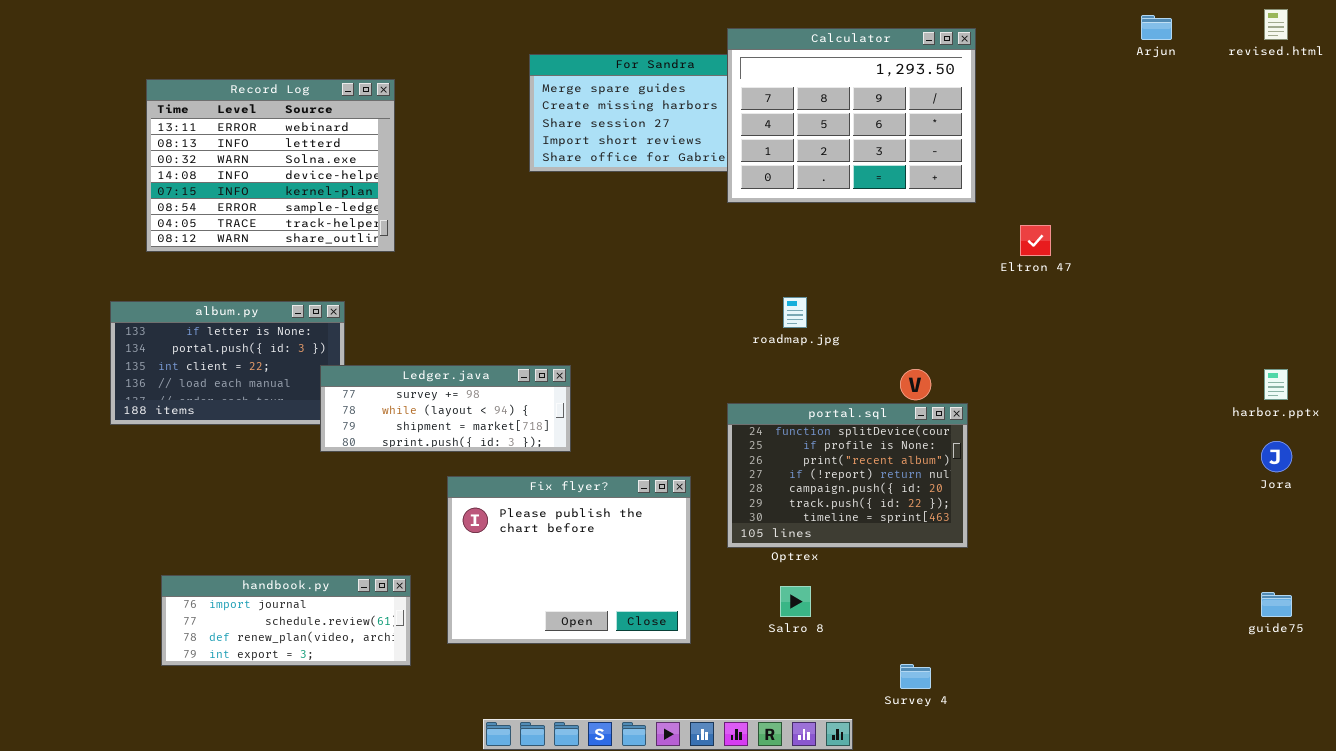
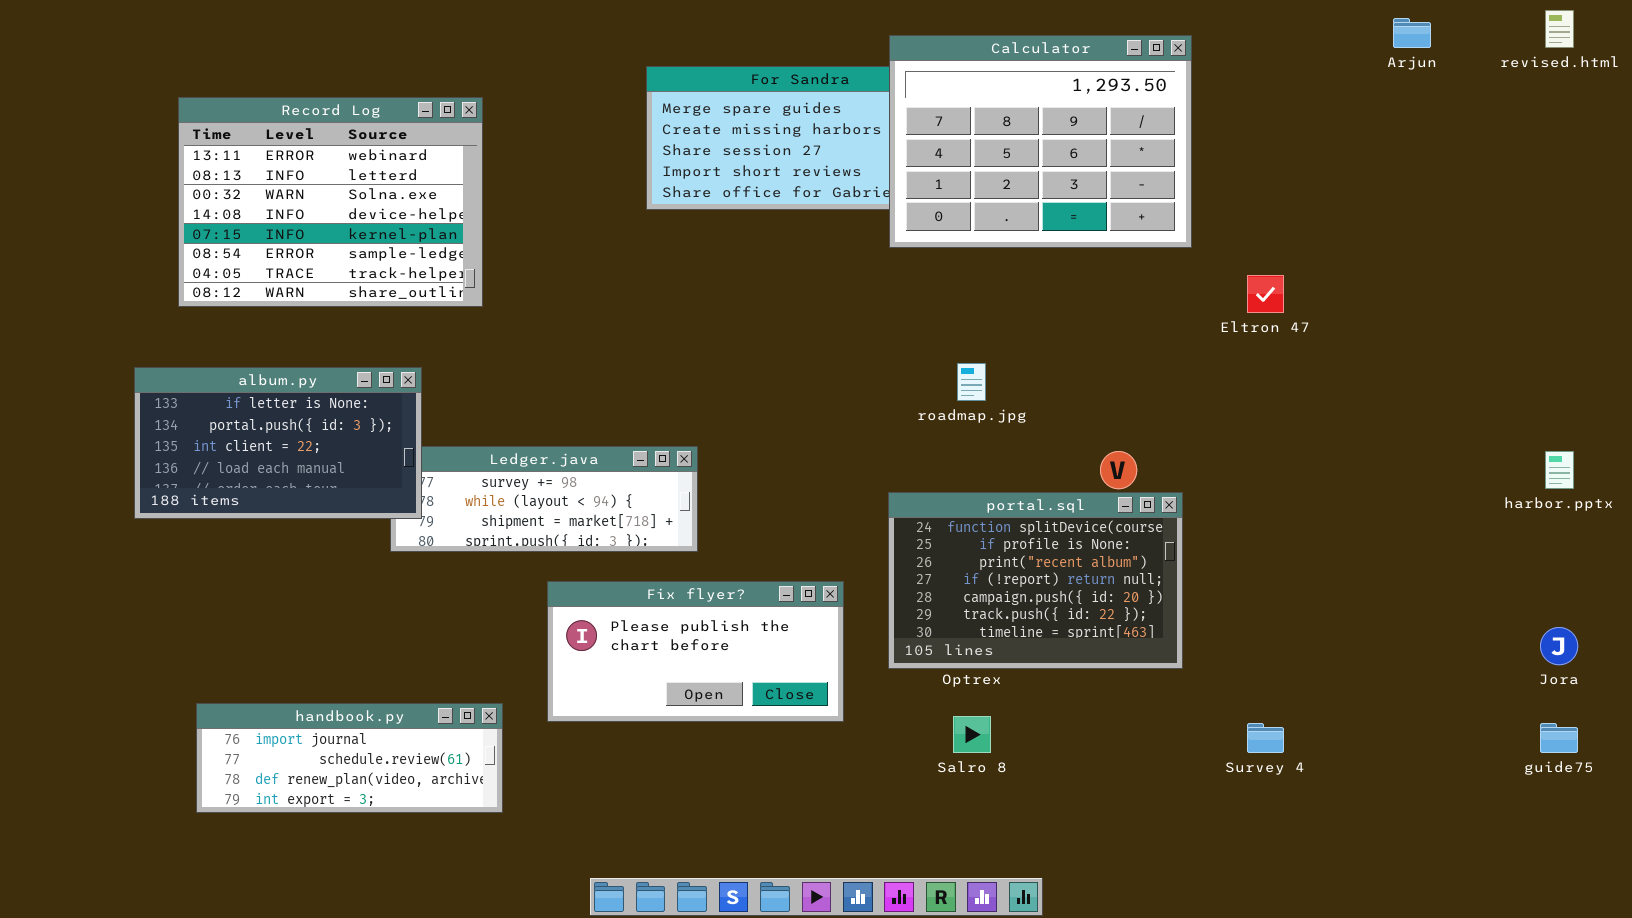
album.py: [110,301,345,425] -> [134,367,422,519], raised
Jora: [1261,441,1292,472] -> [1540,627,1578,665], moved
Fix flyer?: [447,476,691,644] -> [547,581,844,722], resized
Survey 4: [900,664,931,689] -> [1247,723,1284,753], moved

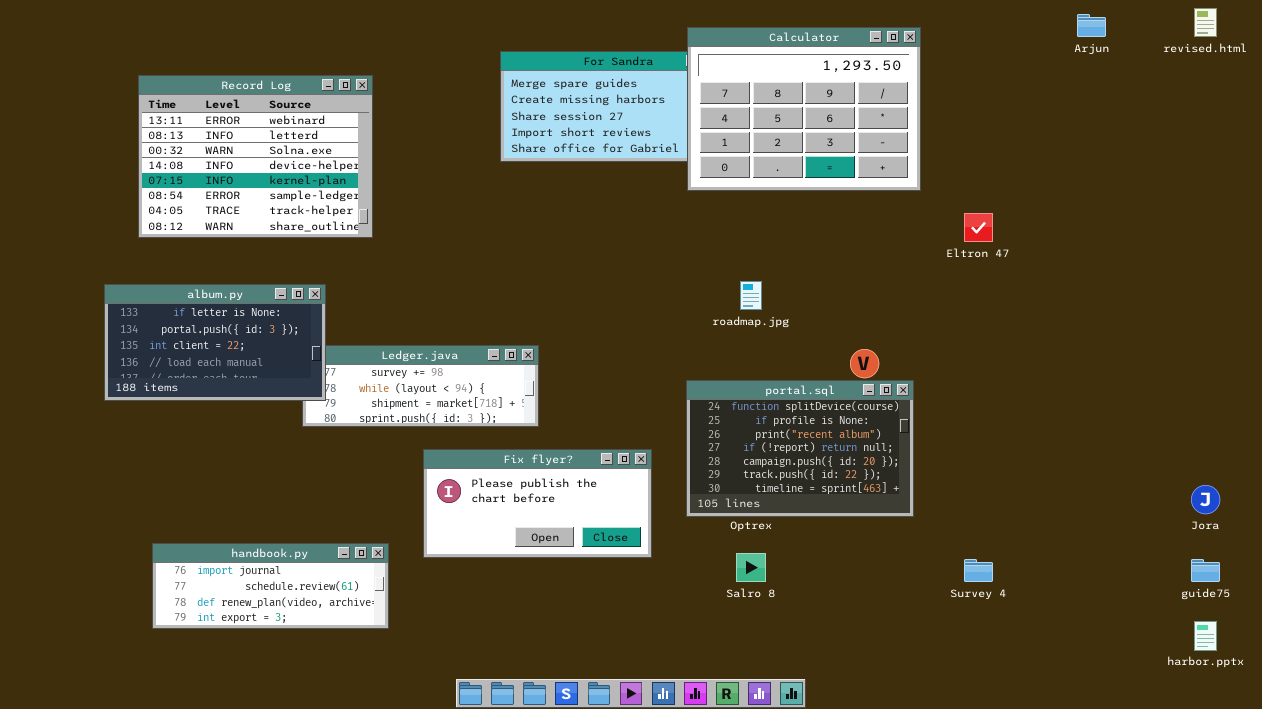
harbor.pptx: [1545,451,1574,489] -> [1194,621,1217,651], moved

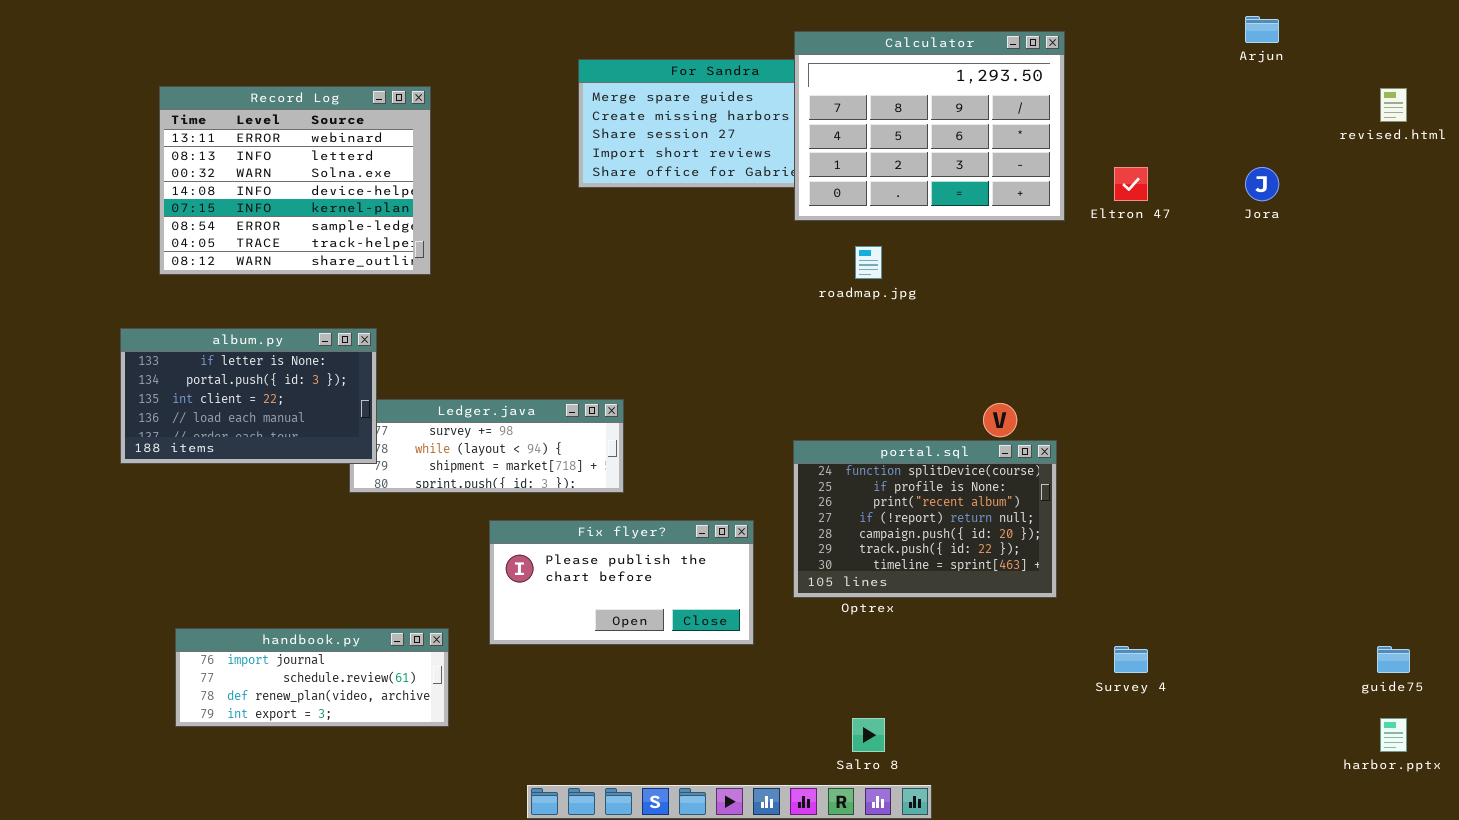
revised.html: [1194,8,1217,37] -> [1380,88,1407,122], moved
Eltron 47: [964,213,993,242] -> [1114,167,1148,201], moved
roadmap.jpg: [740,281,762,310] -> [855,246,882,279], moved
Jora: [1191,485,1220,514] -> [1245,167,1279,201], moved
Salro 8: [736,553,766,582] -> [852,718,885,752], moved

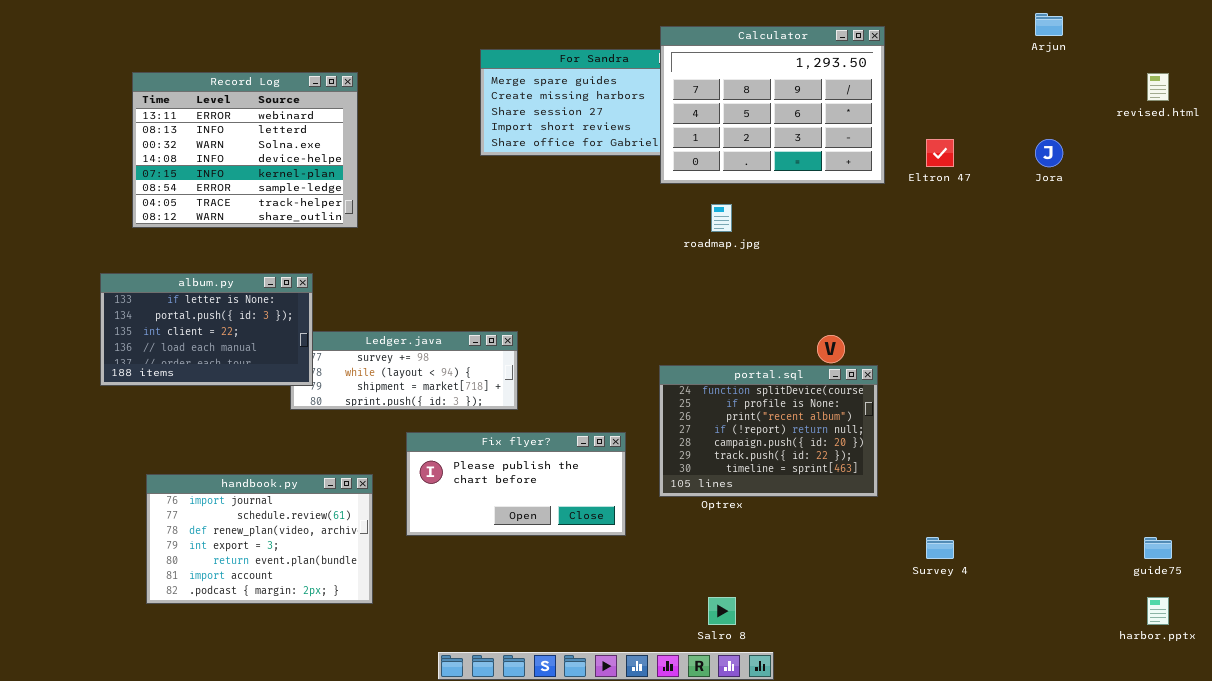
handbook.py: [175,628,449,727] -> [146,474,373,604], resized

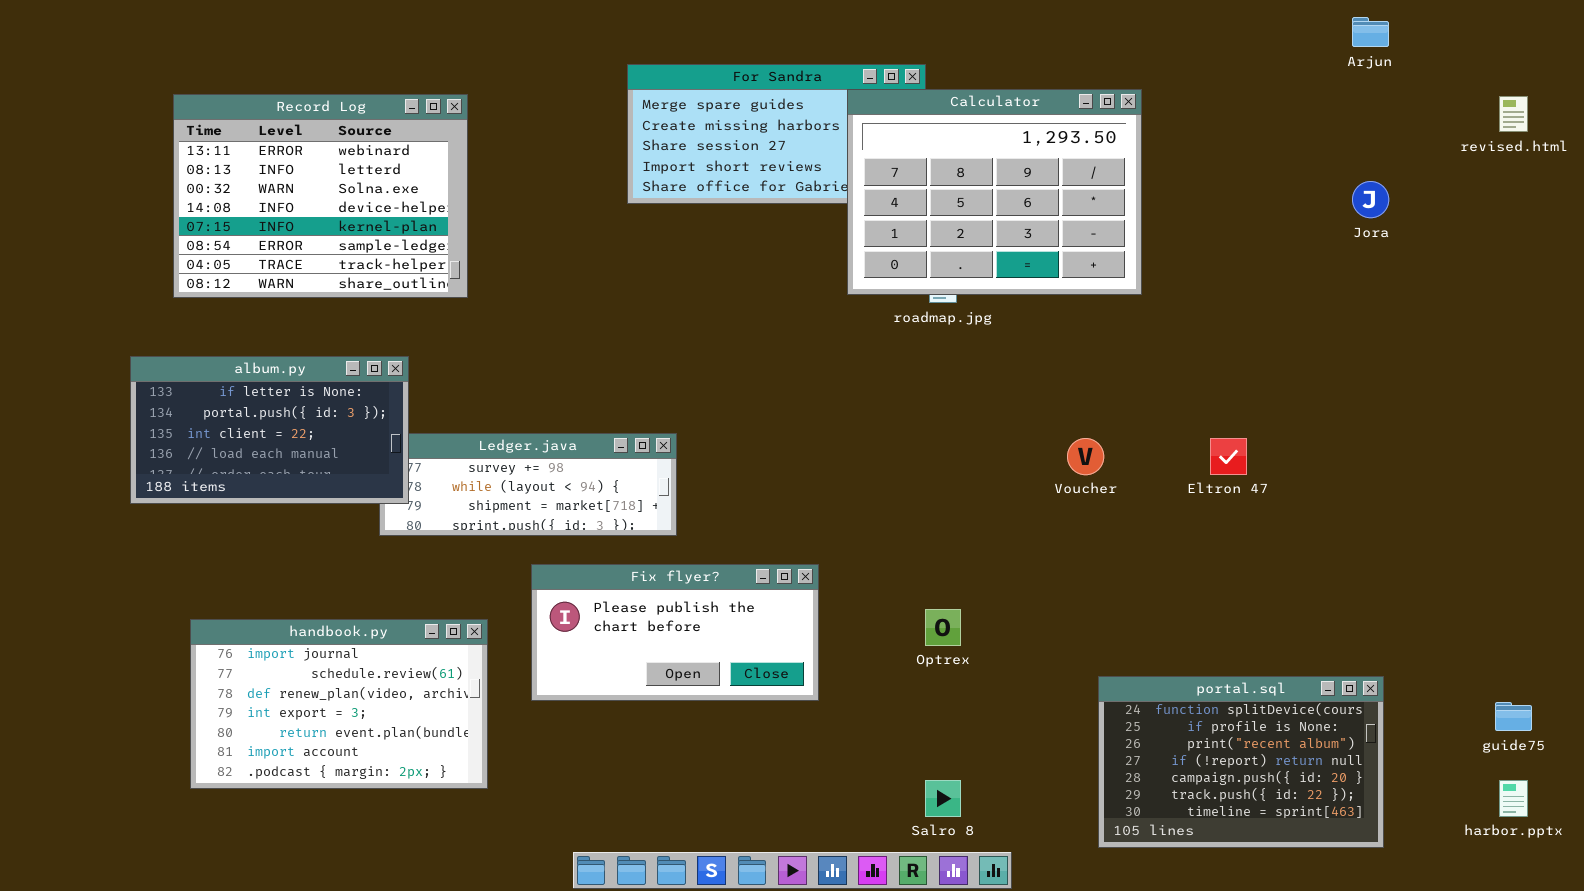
Calculator: [660,26,885,184] -> [847,89,1142,295], moved
Eltron 47: [926,139,954,167] -> [1210,438,1247,475], moved
portal.sql: [659,365,878,497] -> [1098,676,1384,848], moved

